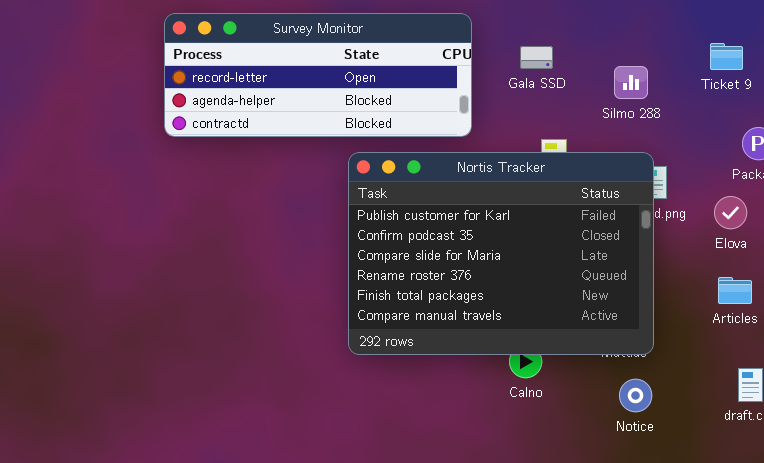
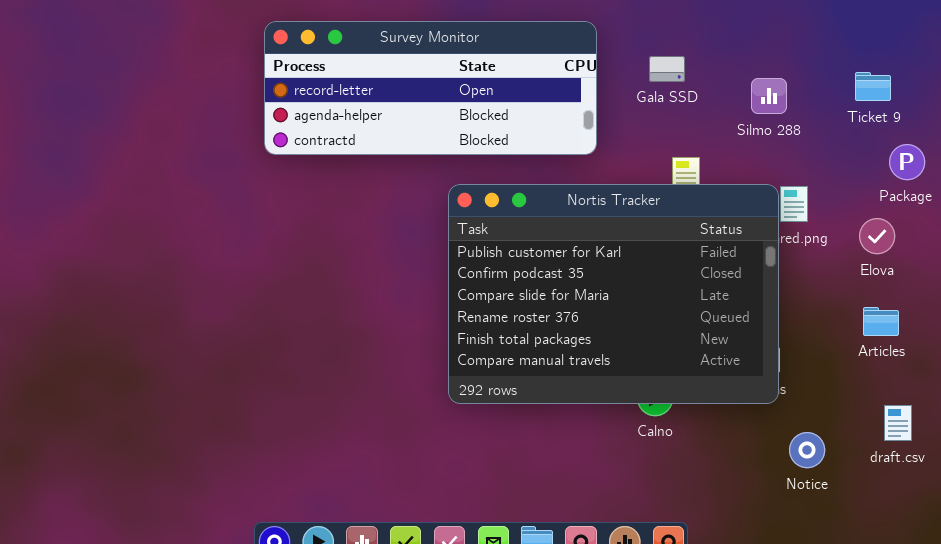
Ticket 9: [710,43,743,70] -> [855,72,891,101], moved
Nortis Tracker: [348,152,654,355] -> [448,184,779,404], moved
Notice: [619,379,652,412] -> [789,432,825,468], moved

